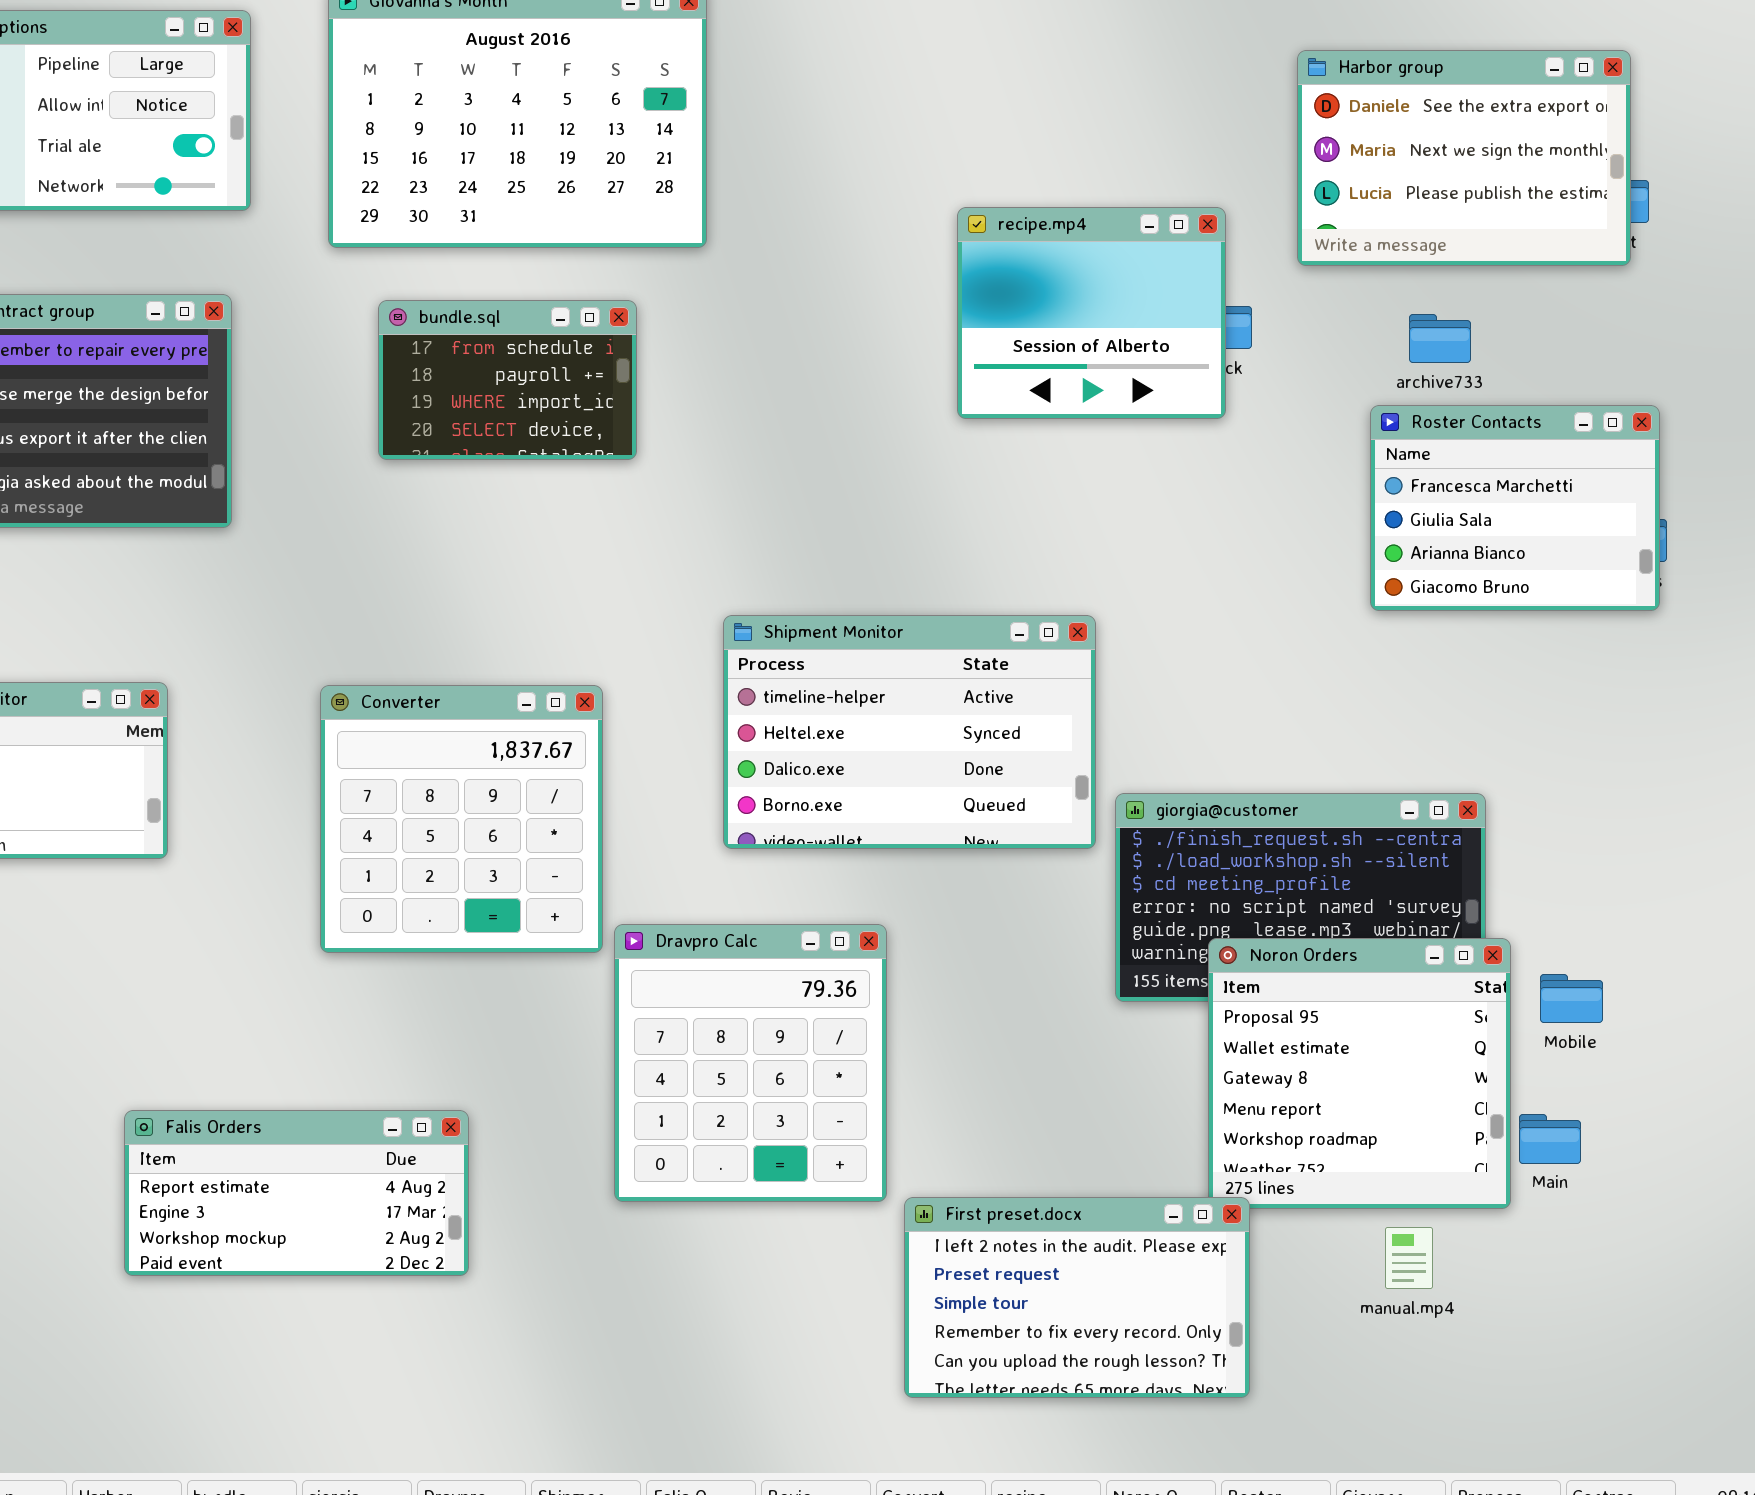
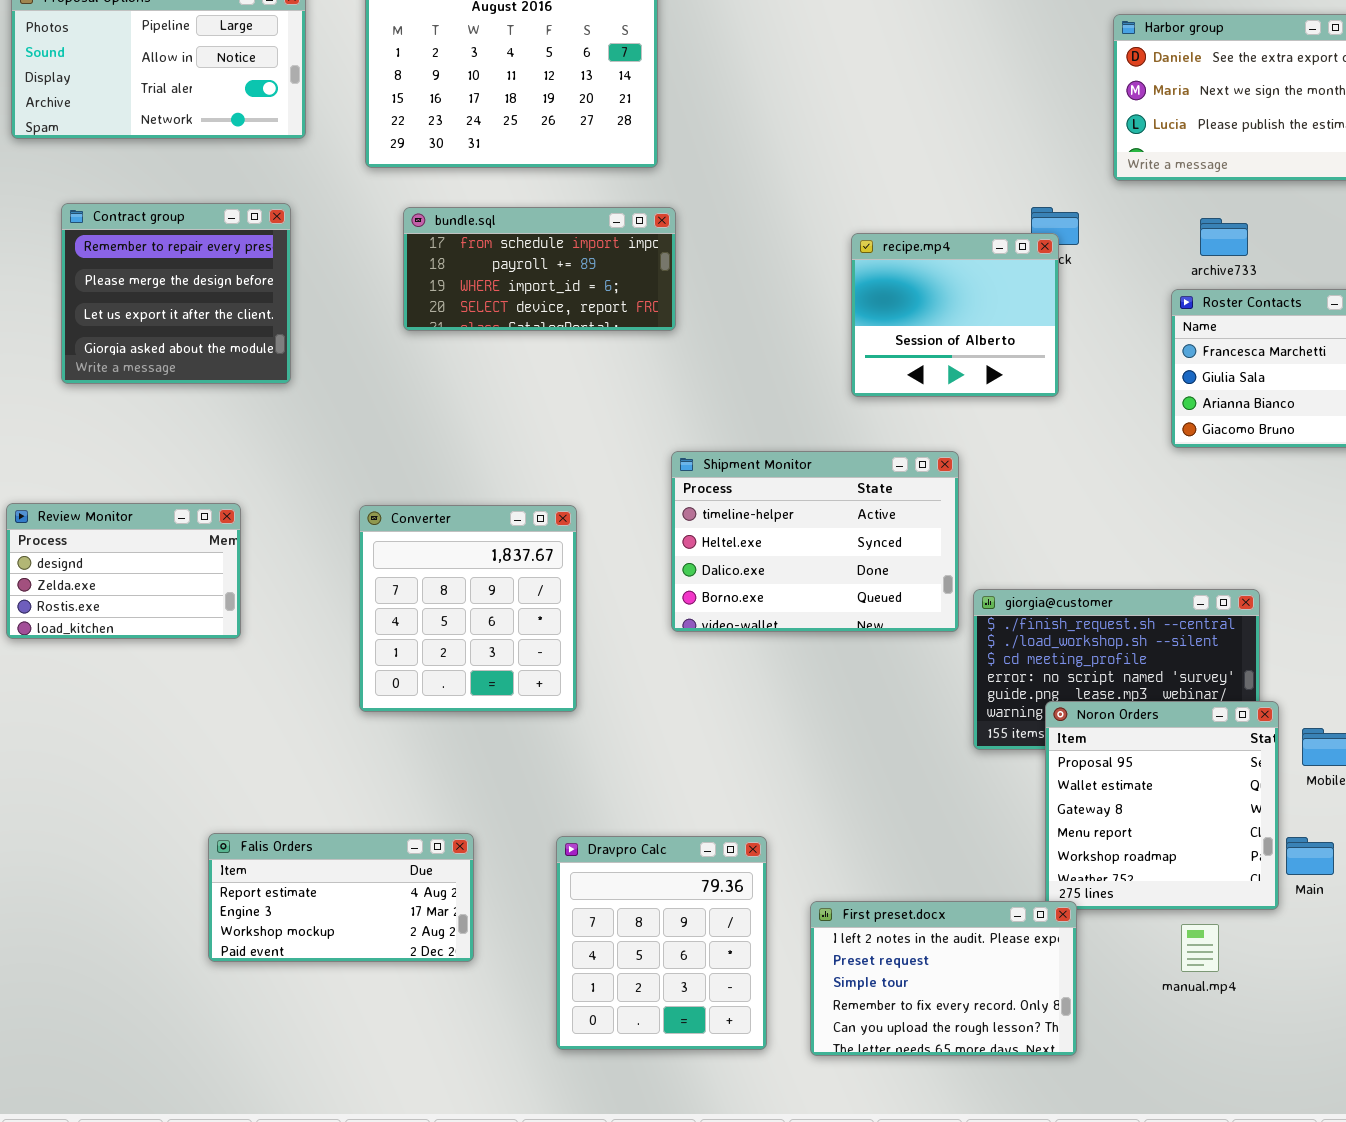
recipe.mp4: [957,207,1226,419] -> [851,233,1059,397], moved
bundle.sql: [378,300,637,460] -> [403,207,676,331], resized
Dravpro Calc: [614,924,887,1202] -> [556,836,767,1050], moved

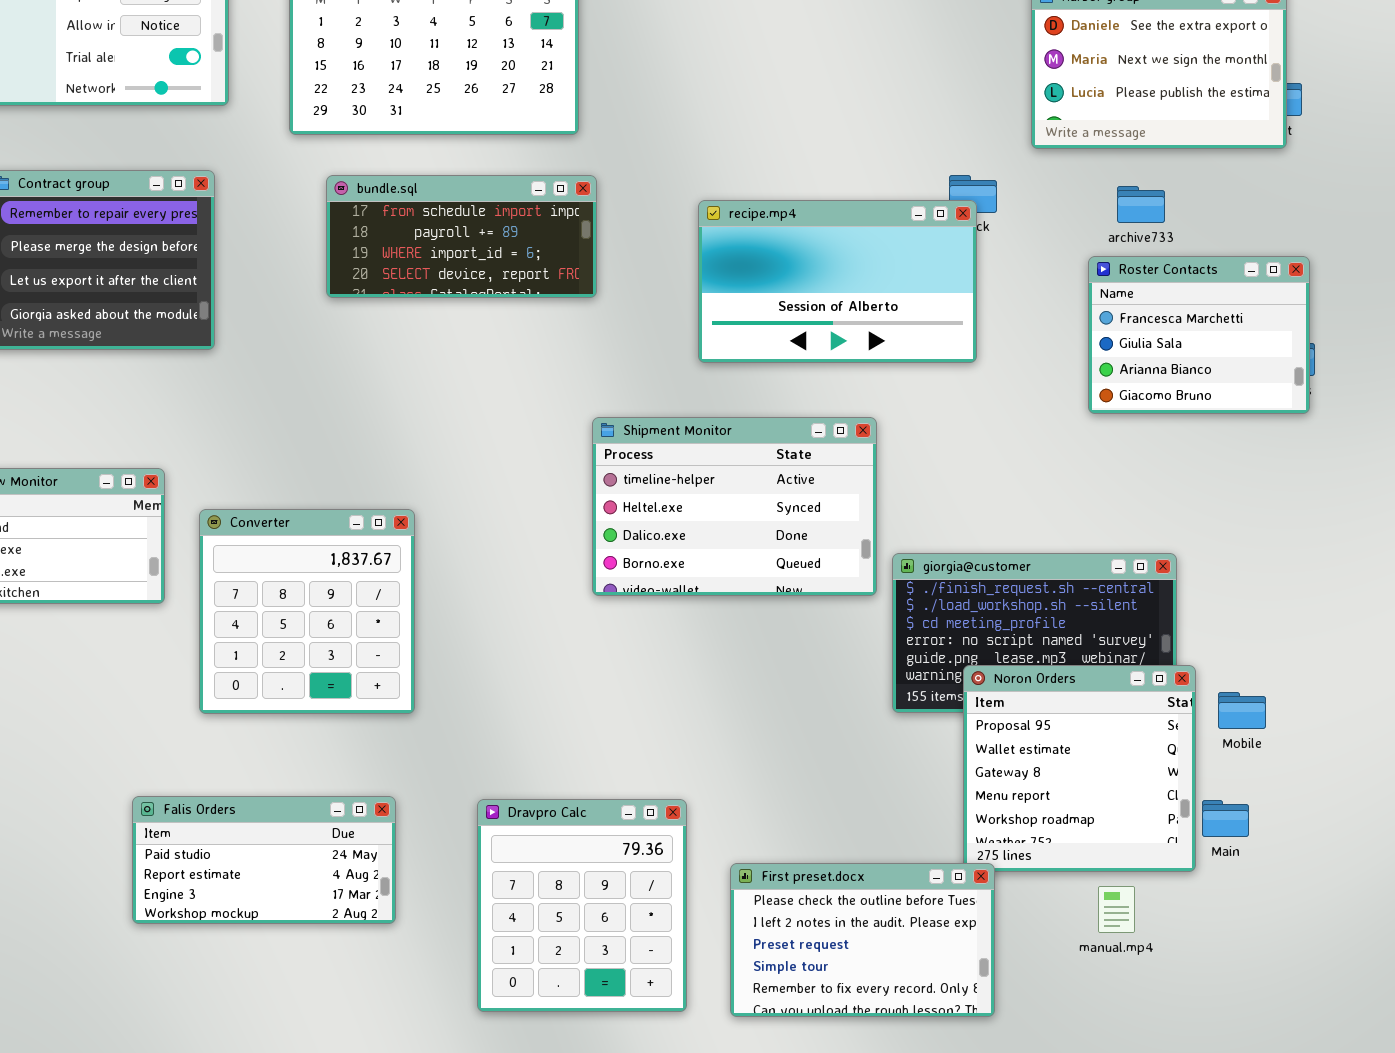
recipe.mp4: [851,233,1059,397] -> [698,200,977,363], resized
Converter: [359,505,577,712] -> [199,509,415,714], moved
Falis Orders: [208,833,474,962] -> [132,796,396,924], scrolled up 1 row
First preset.docx: [810,901,1077,1056] -> [730,863,995,1017], scrolled up 1 row

